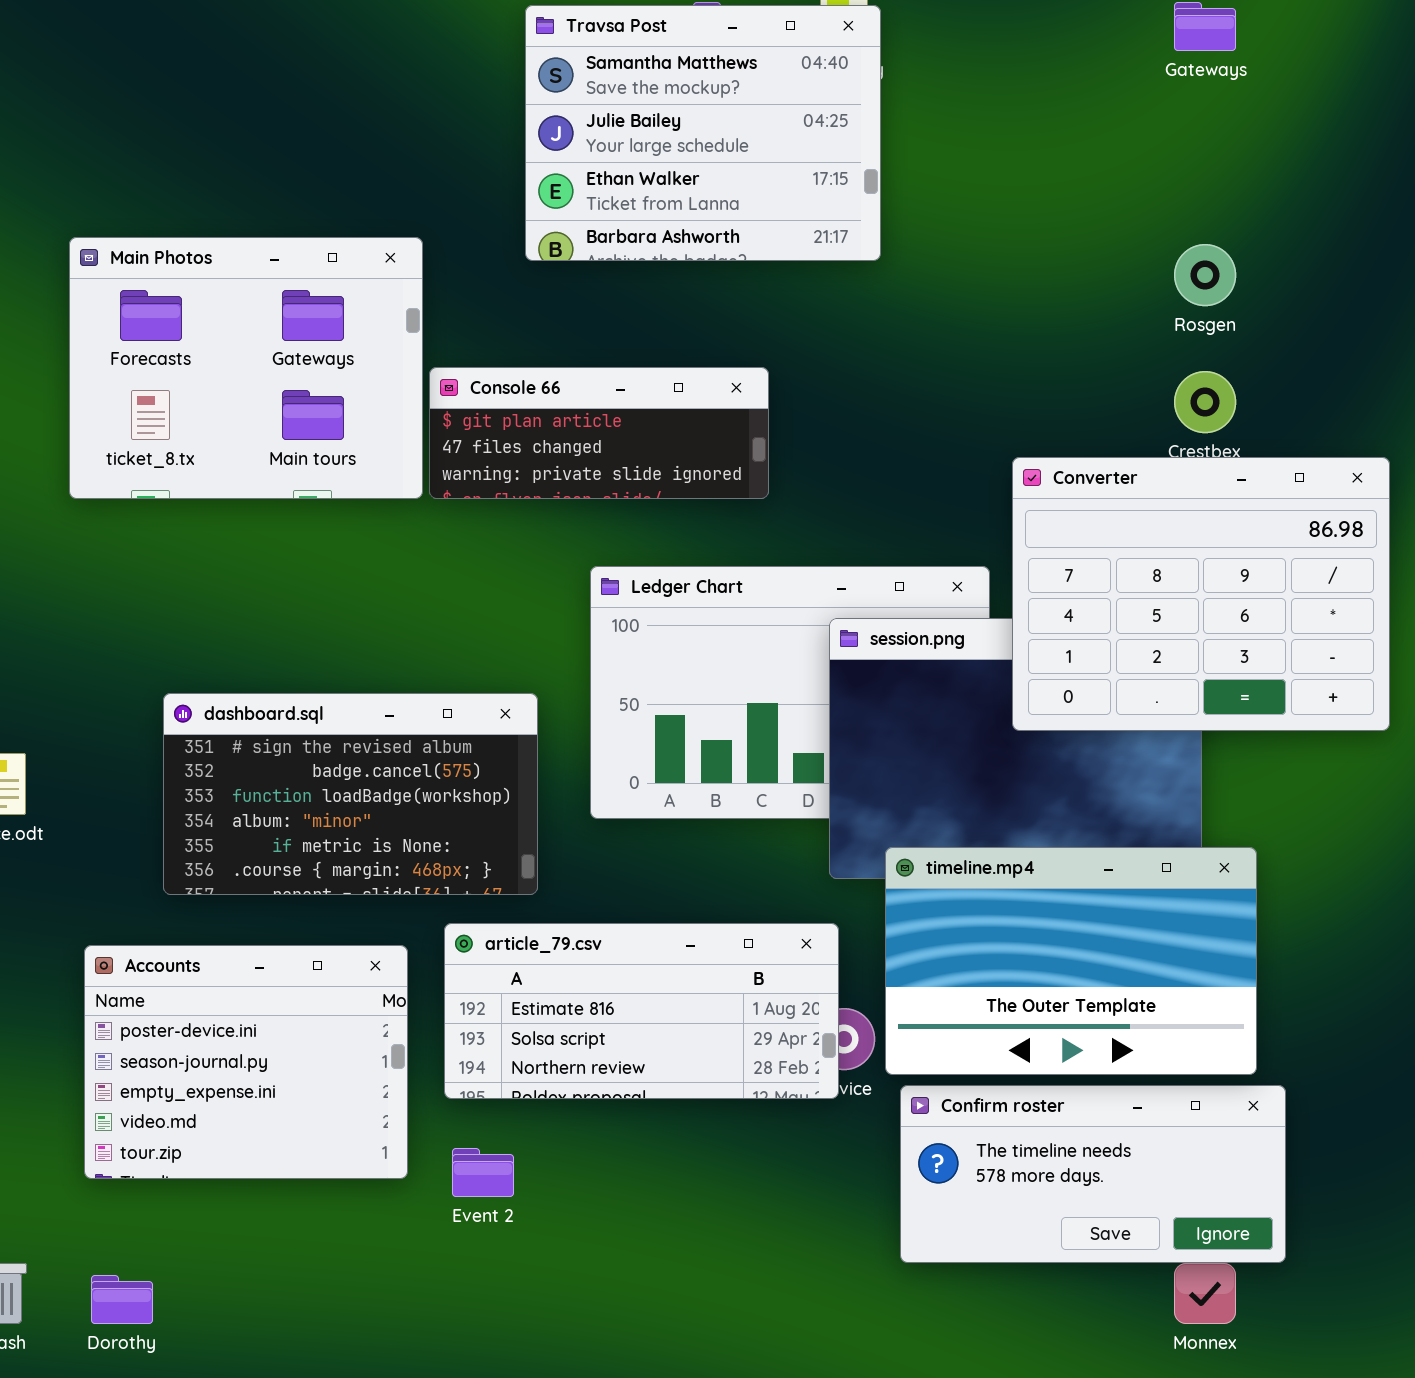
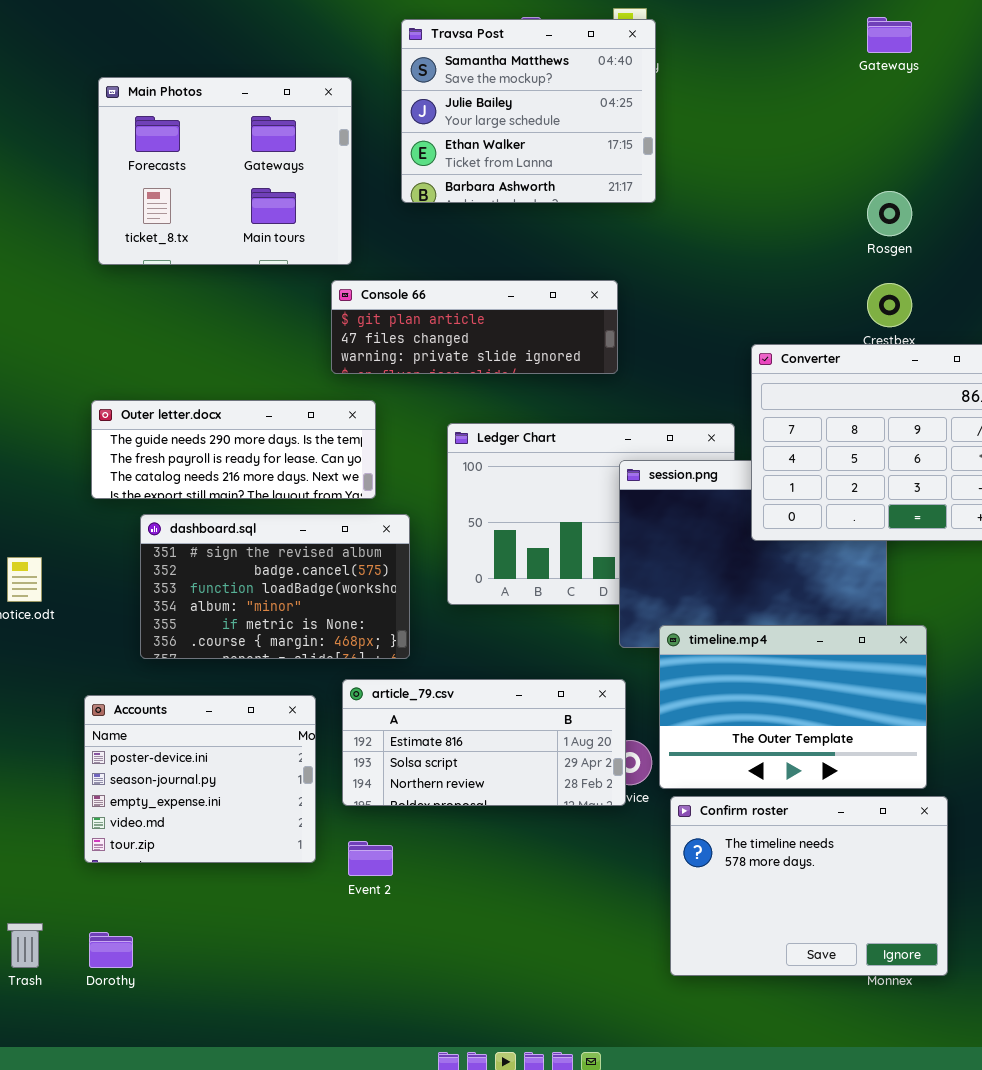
Main Photos: [69,237,423,499] -> [98,77,352,265], moved
Console 66: [429,367,769,499] -> [331,280,618,374], resized
Outer letter.docx: none -> [91,400,376,499], opened
Confirm roster: [900,1085,1286,1263] -> [670,796,948,976], resized

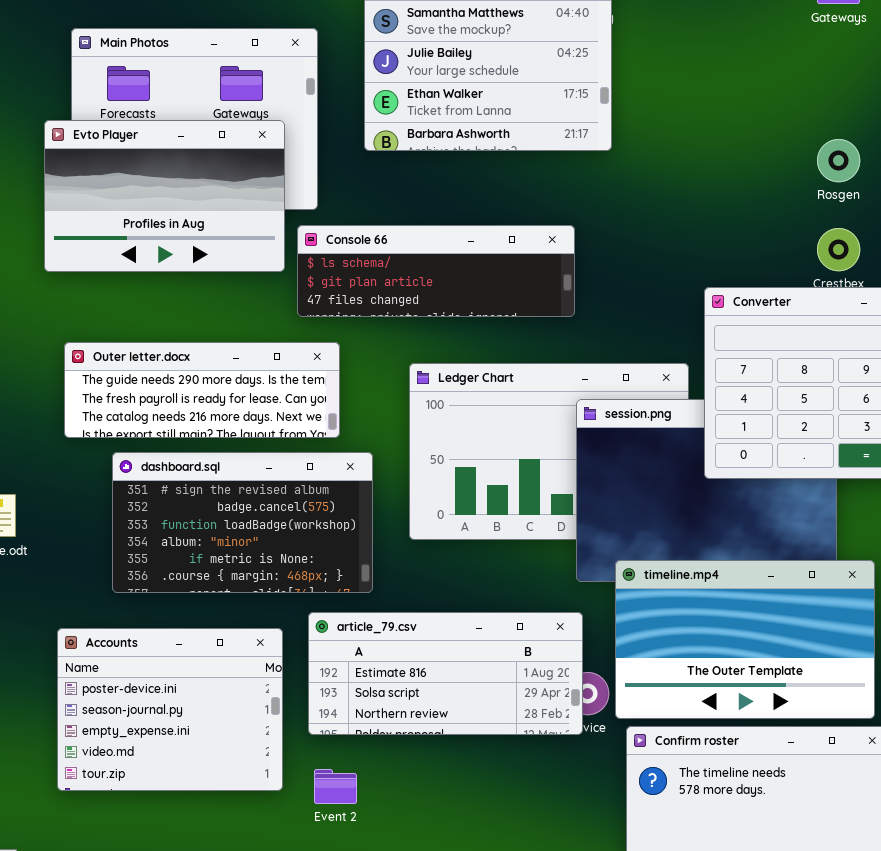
Evto Player: none -> [44,120,285,272], opened
Console 66: [331,280,618,374] -> [297,225,575,317], scrolled up 1 row

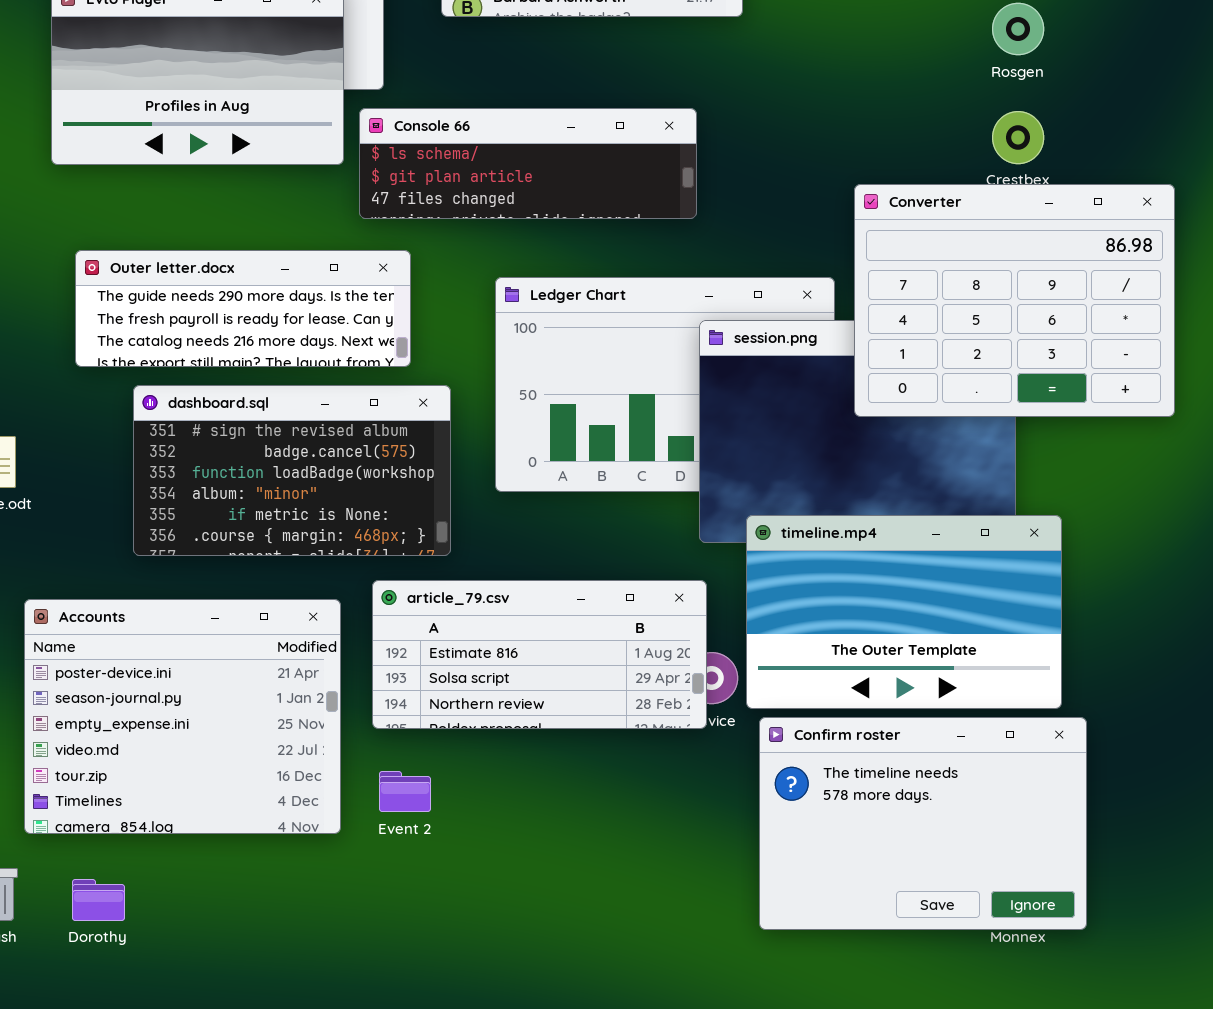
Accounts: [57,628,283,791] -> [24,599,341,834], resized

